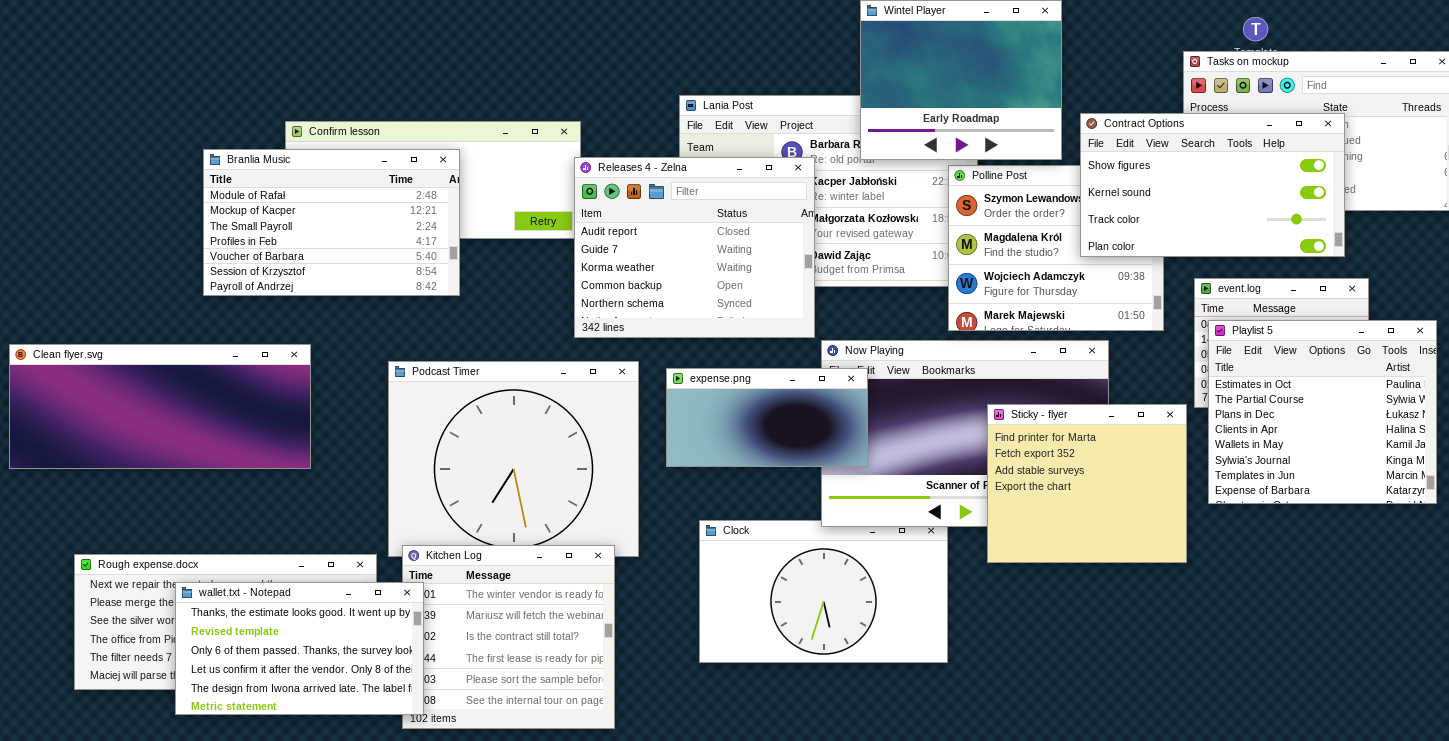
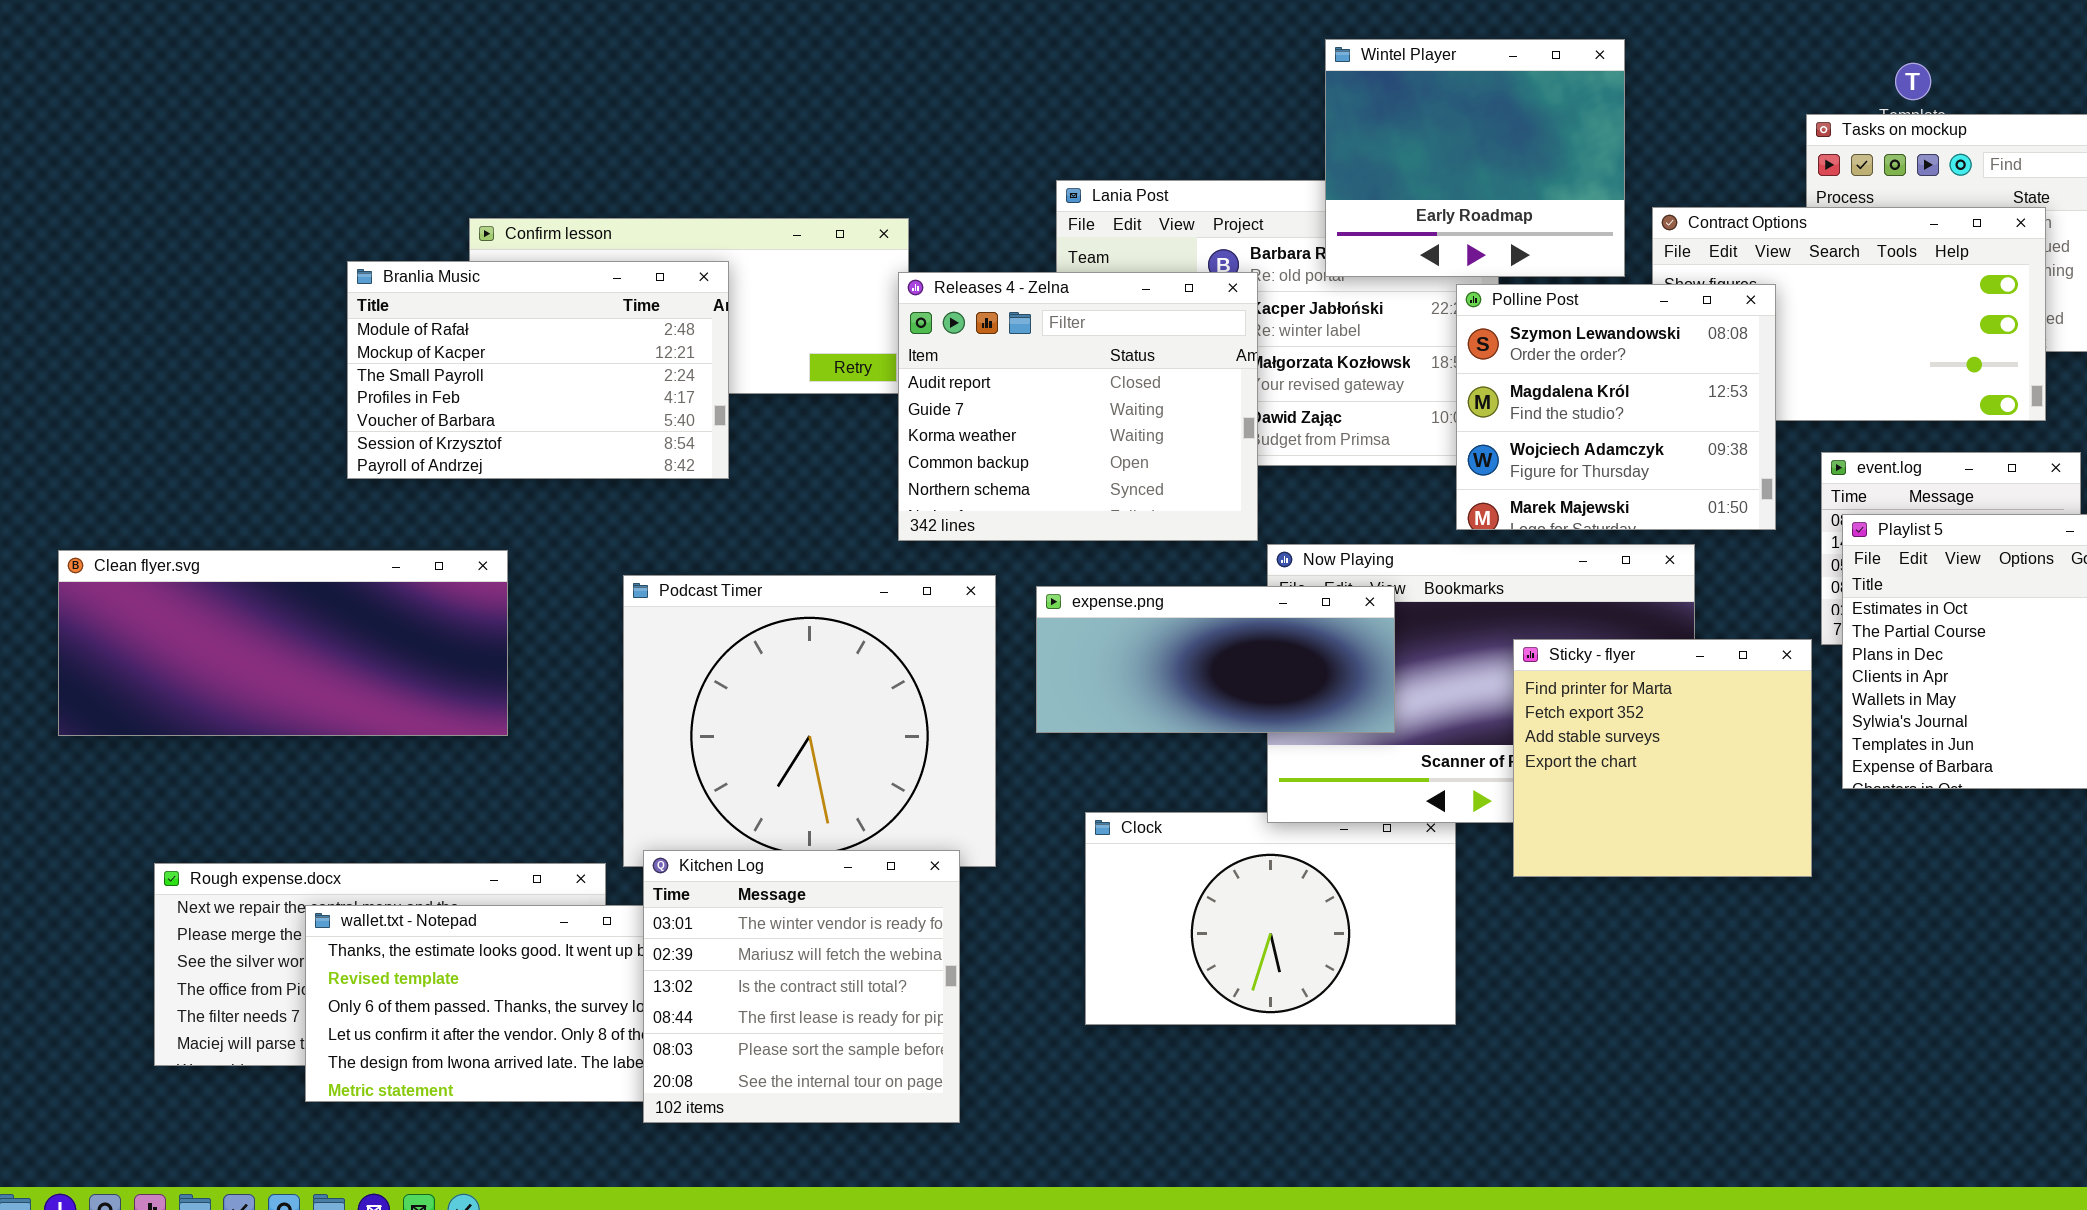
Polline Post: [948,165,1164,331] -> [1456,284,1776,530], raised
expense.png: [666,368,868,467] -> [1036,586,1395,733], resized
Kitchen Log: [402,545,615,729] -> [643,850,960,1123], raised

